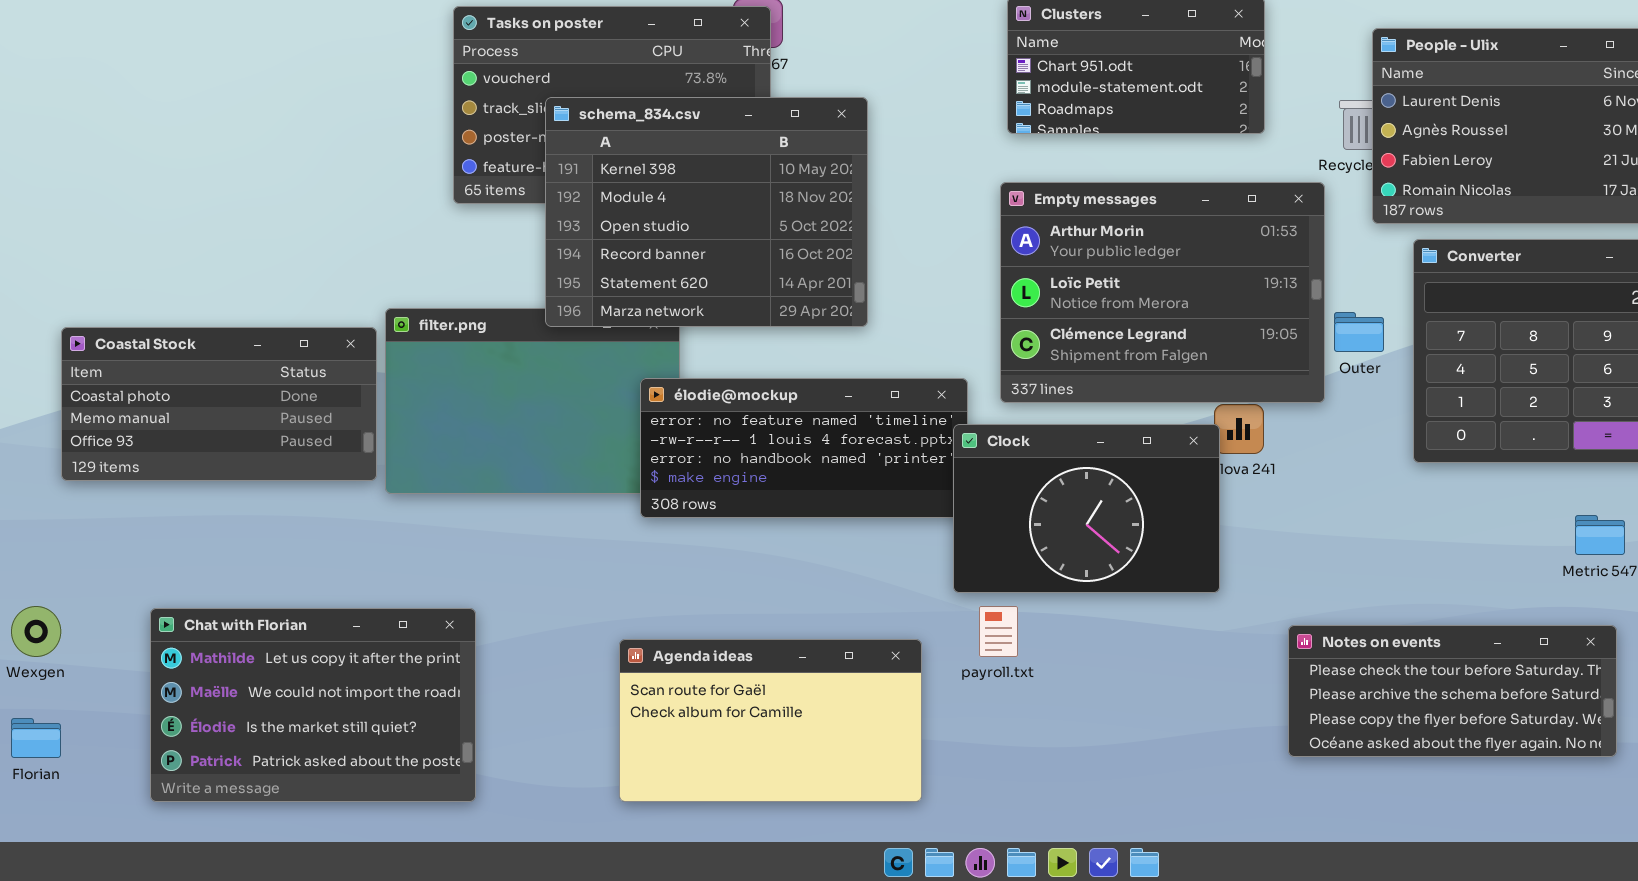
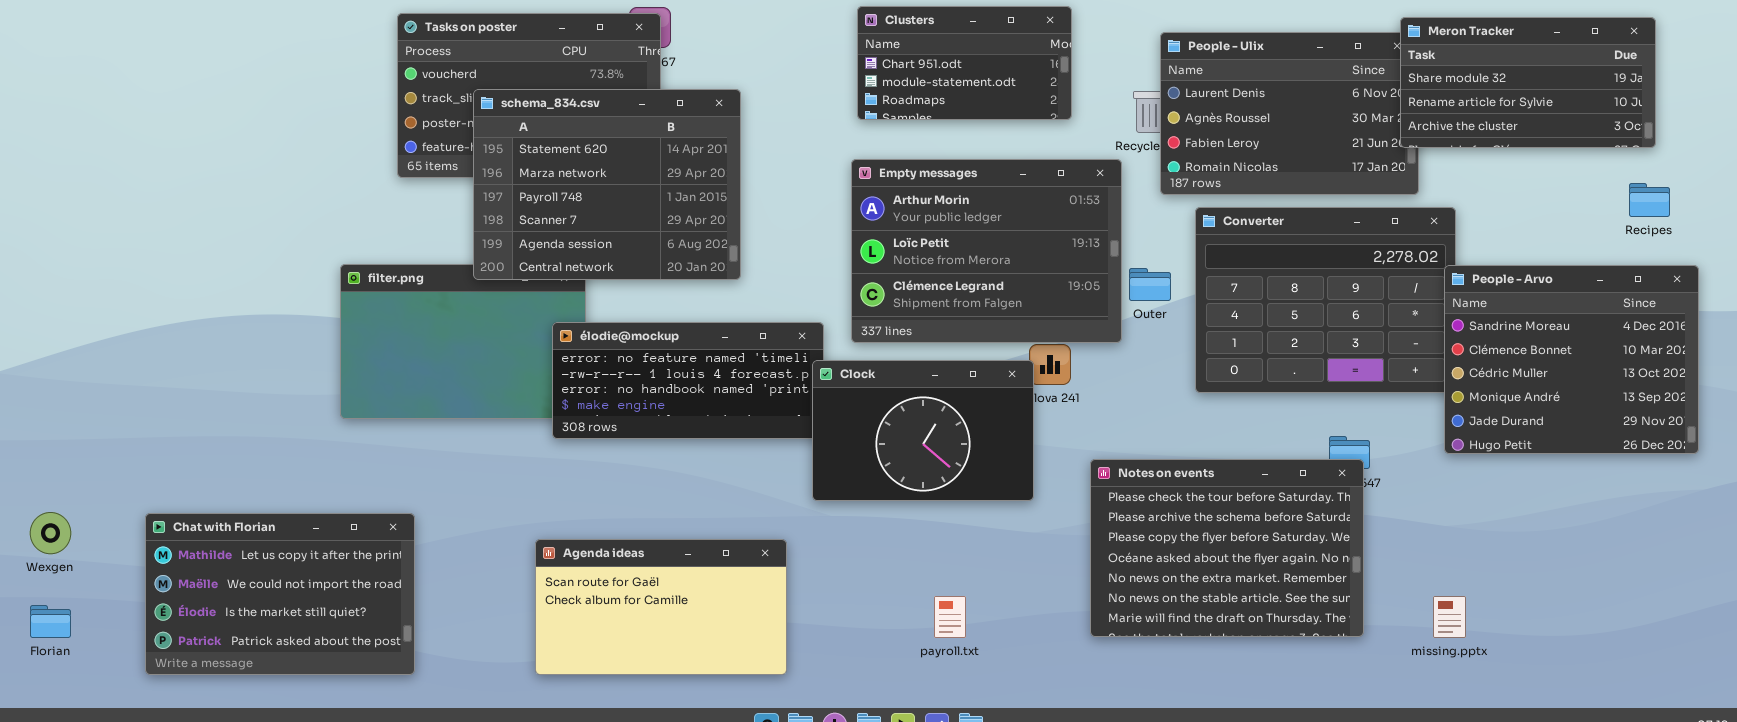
schema_834.csv: [545,97,868,327] -> [473,89,741,280], scrolled down 4 rows
Coastal Stock: [61,327,377,481] -> none, closed
payroll.txt: [979,606,1018,657] -> [934,596,966,638], moved
Notes on events: [1288,625,1617,757] -> [1090,459,1364,637], resized

